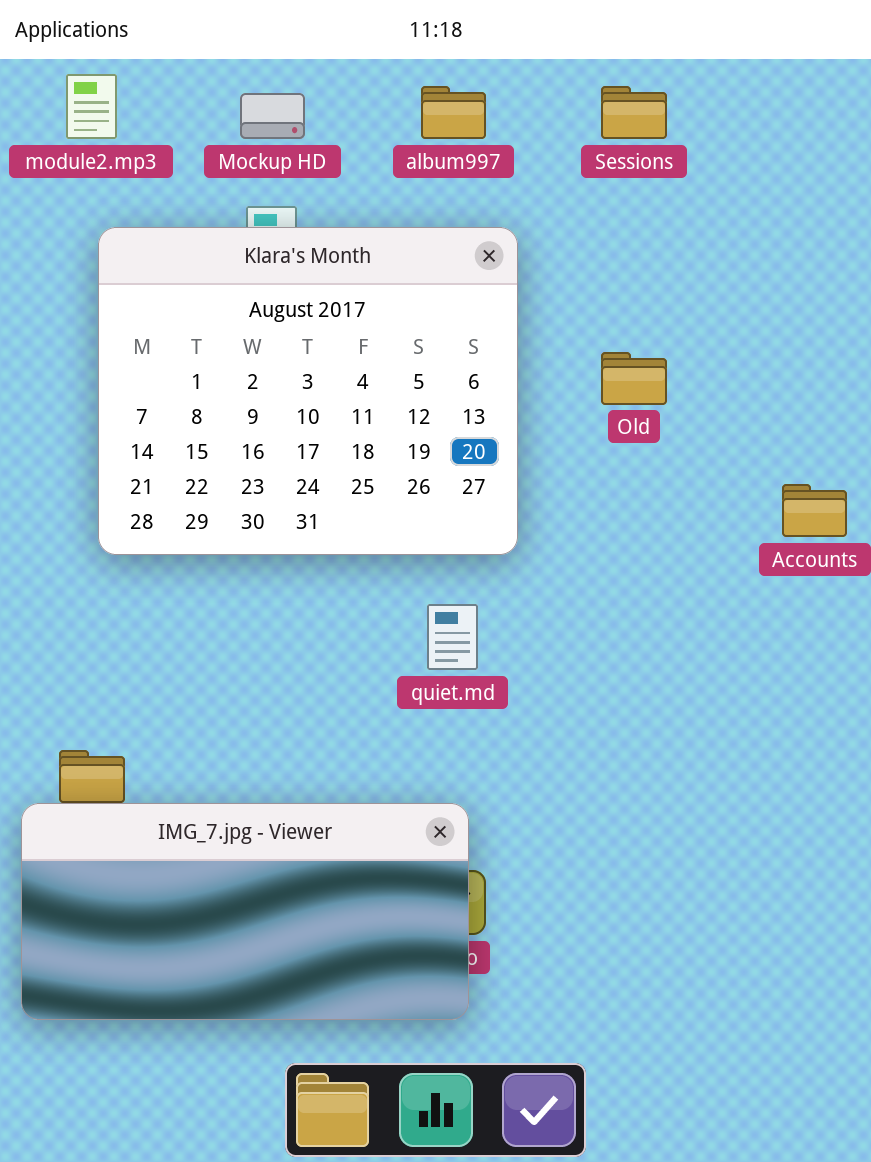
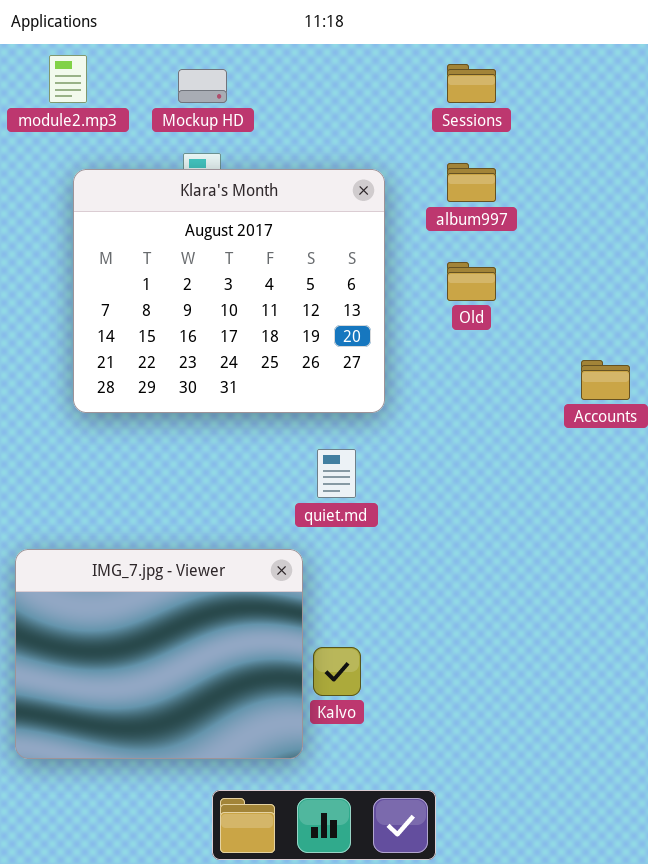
album997: [421,86,486,139] -> [447,163,496,202], moved
IMG_7.jpg - Viewer: [21,803,469,1020] -> [15,549,303,759], resized

